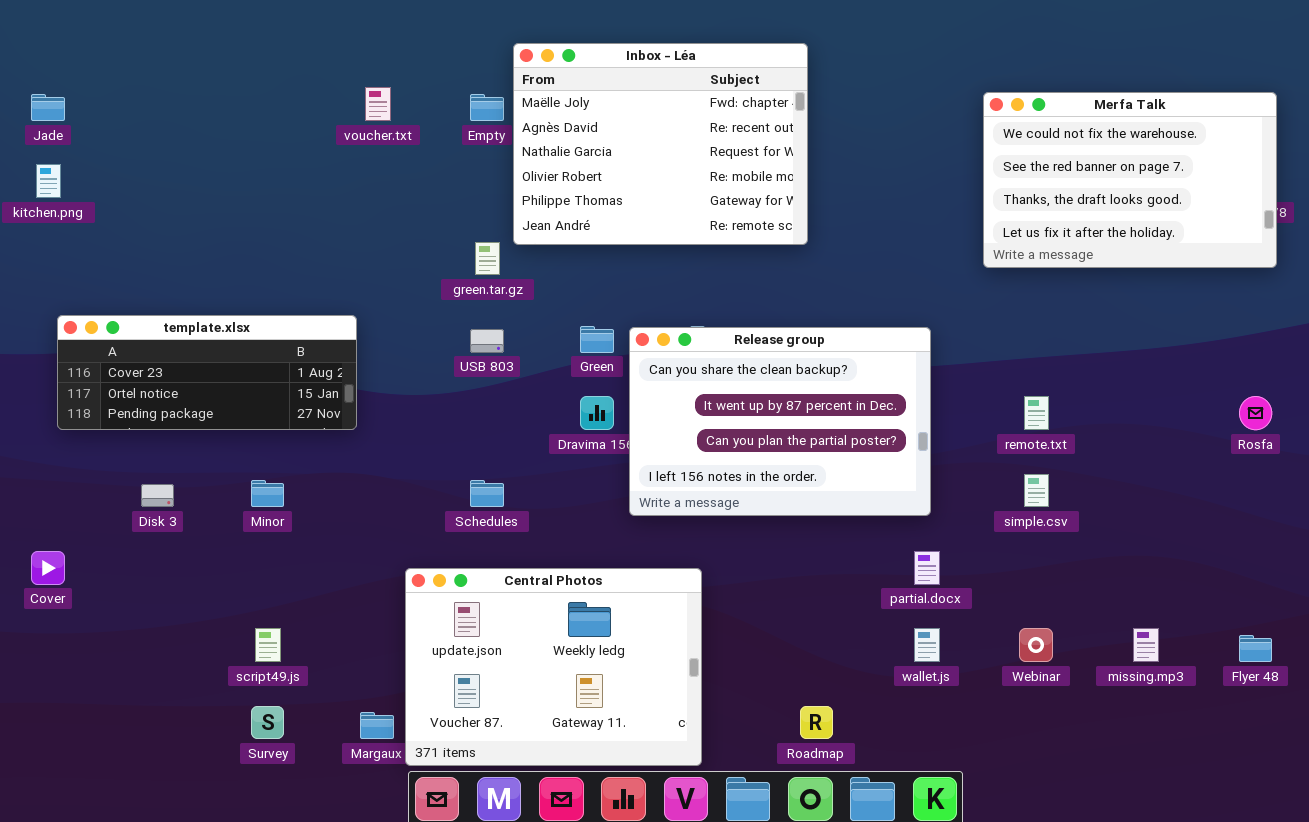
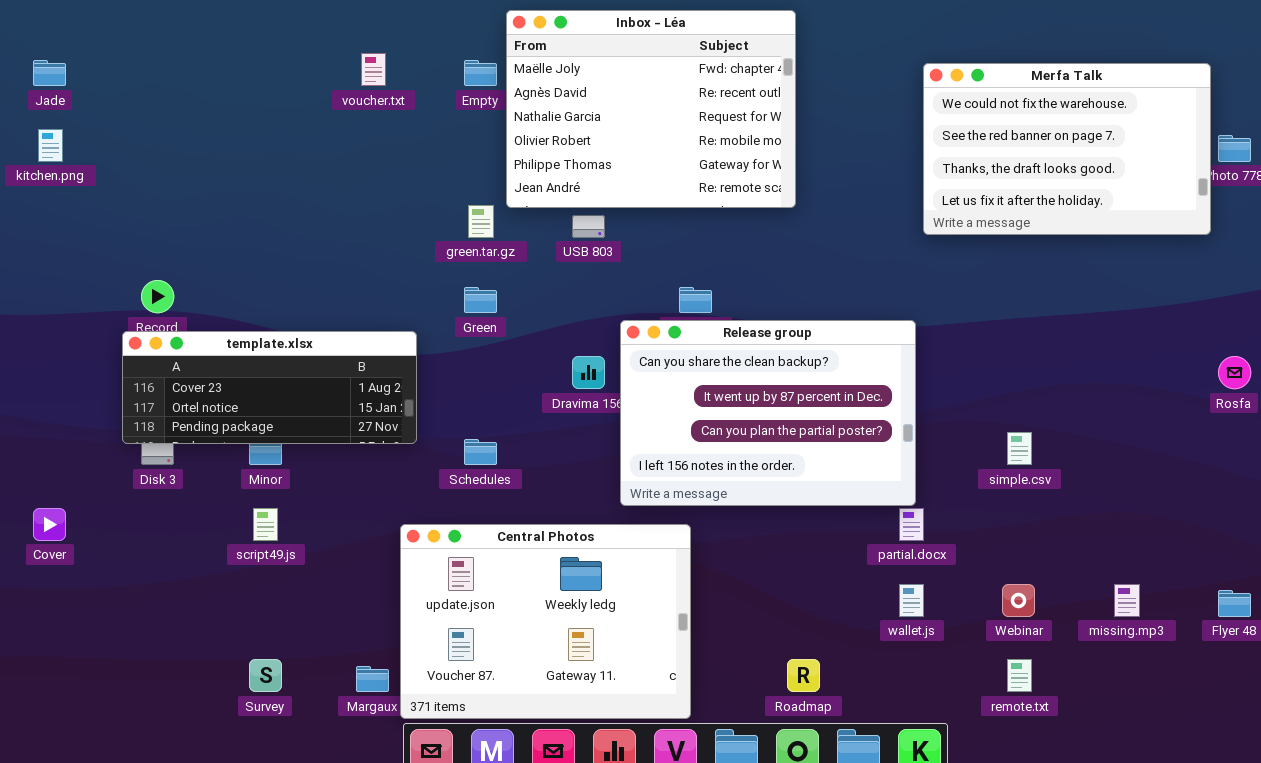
Merfa Talk: [983,92,1277,268] -> [923,63,1211,235], moved
template.xlsx: [57,315,357,430] -> [122,331,417,444], moved
Green: [580,326,614,353] -> [464,287,497,313], moved
Release group: [629,327,931,516] -> [620,320,916,506], moved
USB 803: [470,329,504,353] -> [572,215,605,238], moved
remote.txt: [1024,396,1049,430] -> [1007,659,1032,692], moved
script49.js: [255,628,281,662] -> [253,508,278,541], moved

